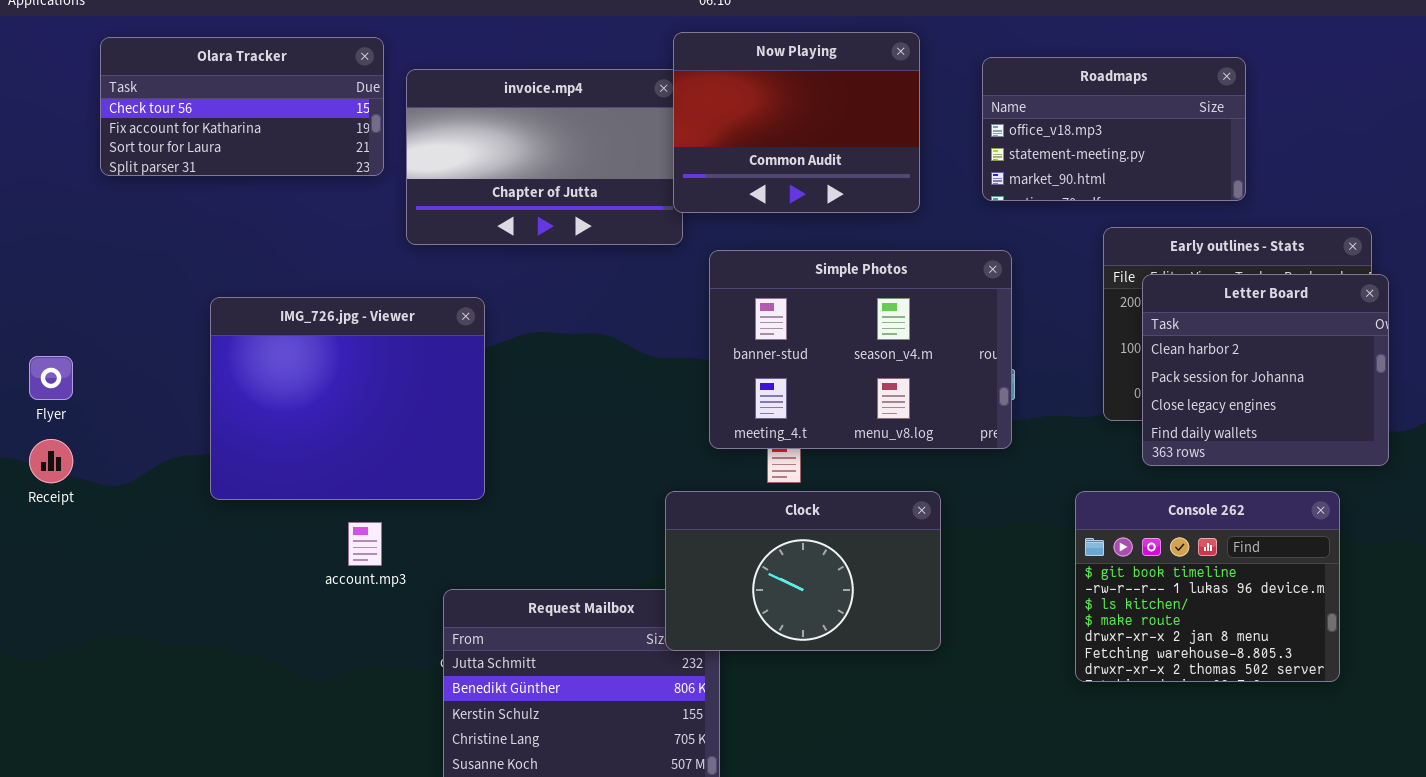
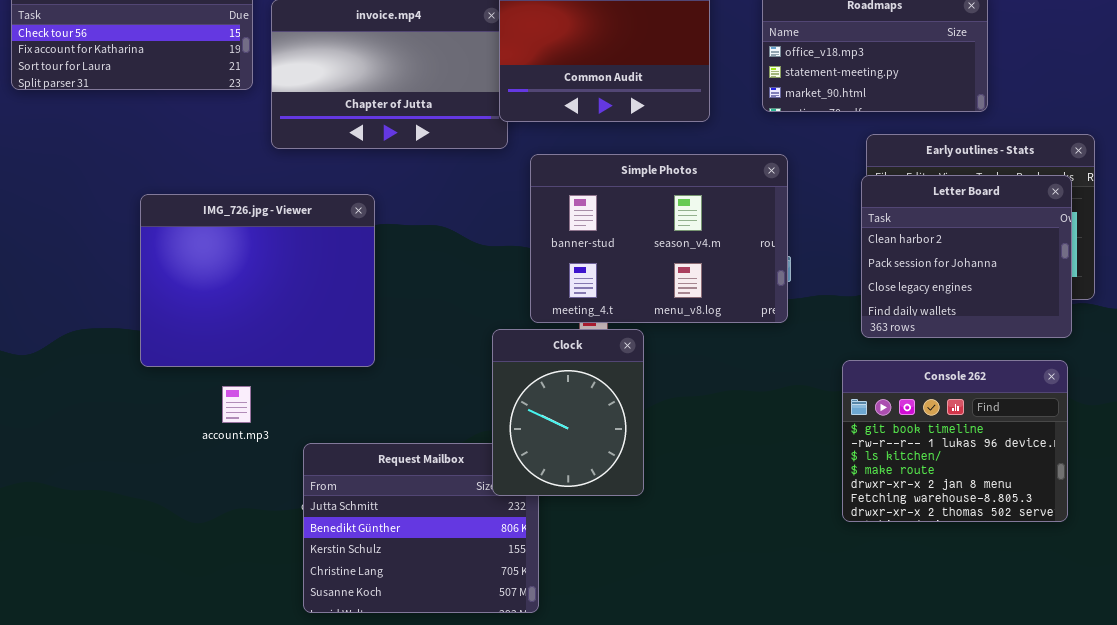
Letter Board: [1142,274,1389,466] -> [861,175,1072,338], moved
IMG_726.jpg - Viewer: [210,297,485,500] -> [140,194,375,367], moved
Clock: [665,491,941,651] -> [492,329,644,496], resized

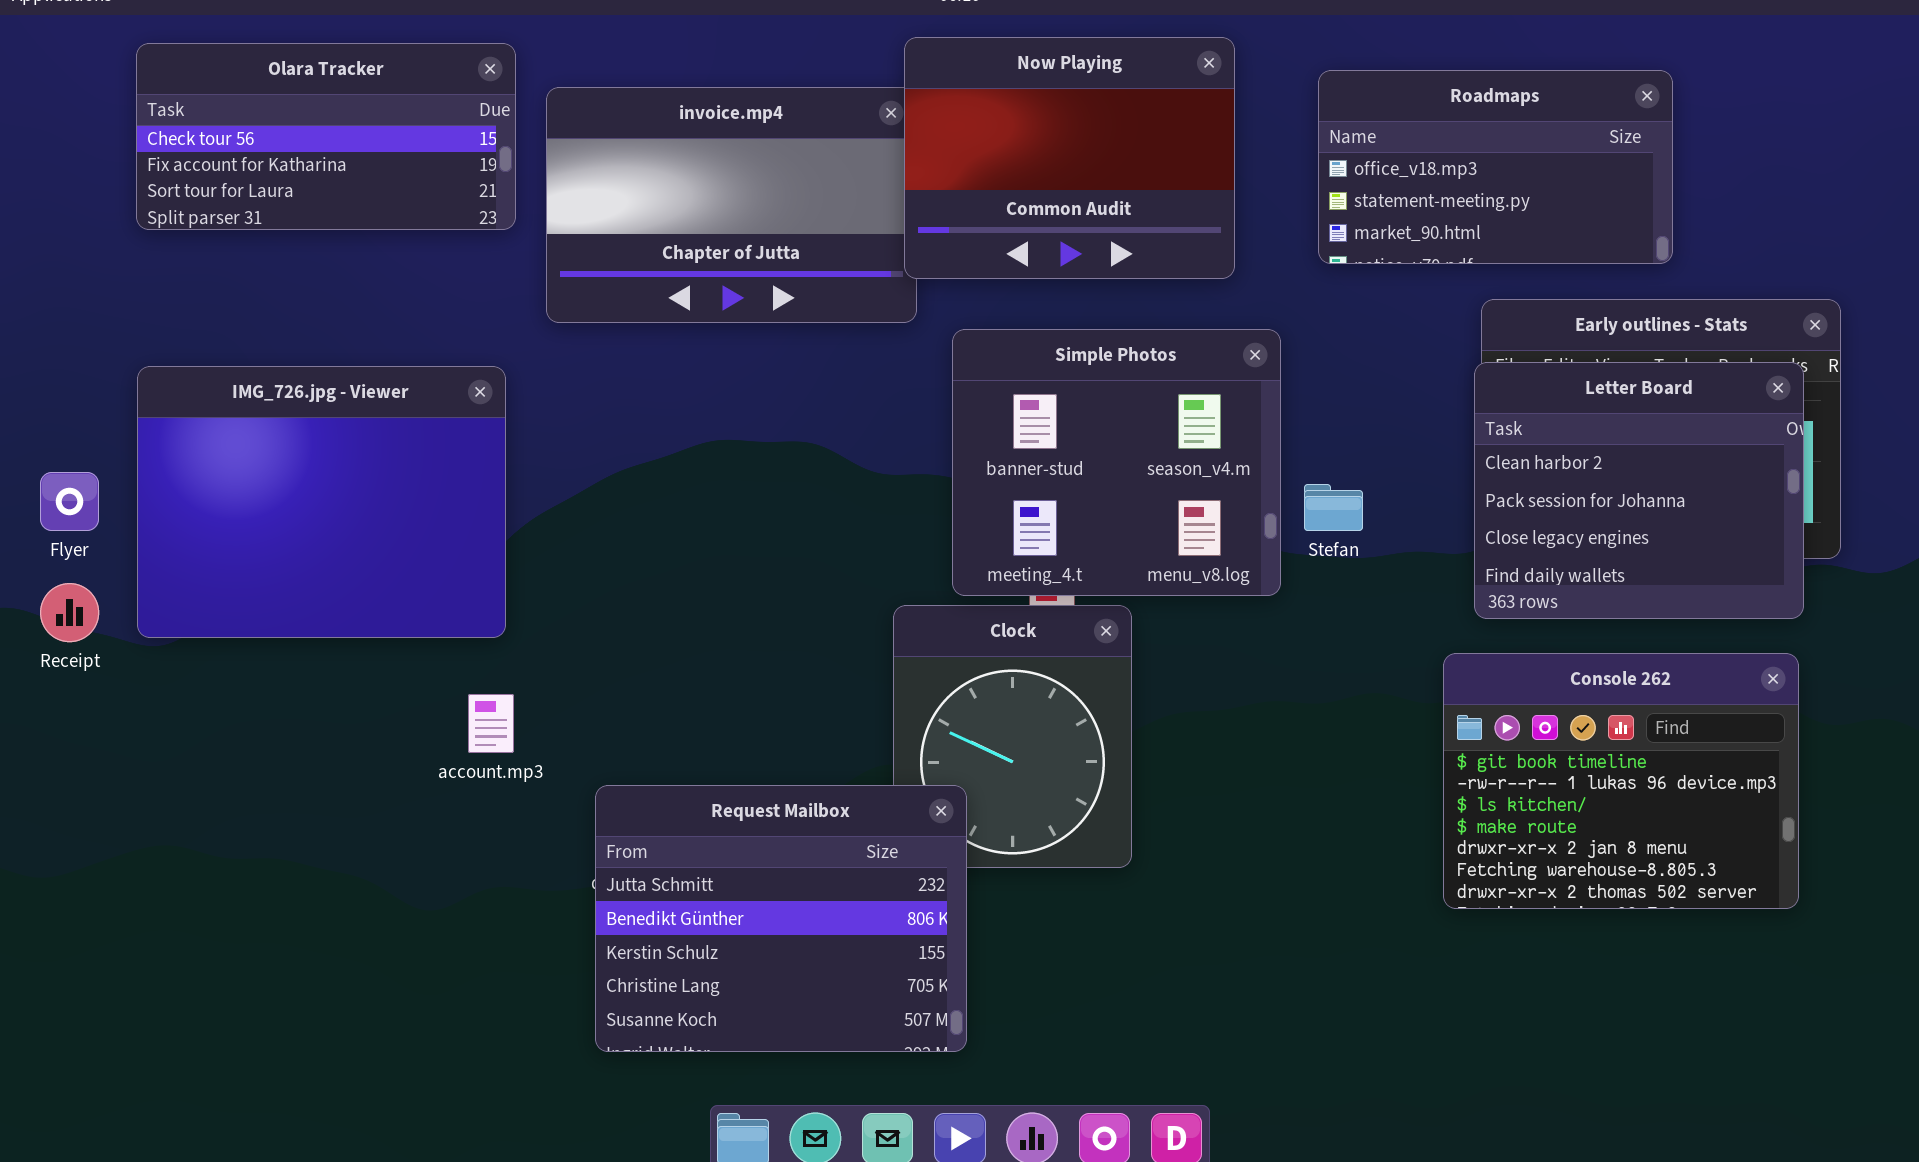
Simple Photos: [530,154,788,323] -> [952,329,1281,596], resized
IMG_726.jpg - Viewer: [140,194,375,367] -> [137,366,506,638], moved
Request Mailbox: [303,443,539,613] -> [595,785,967,1052], raised

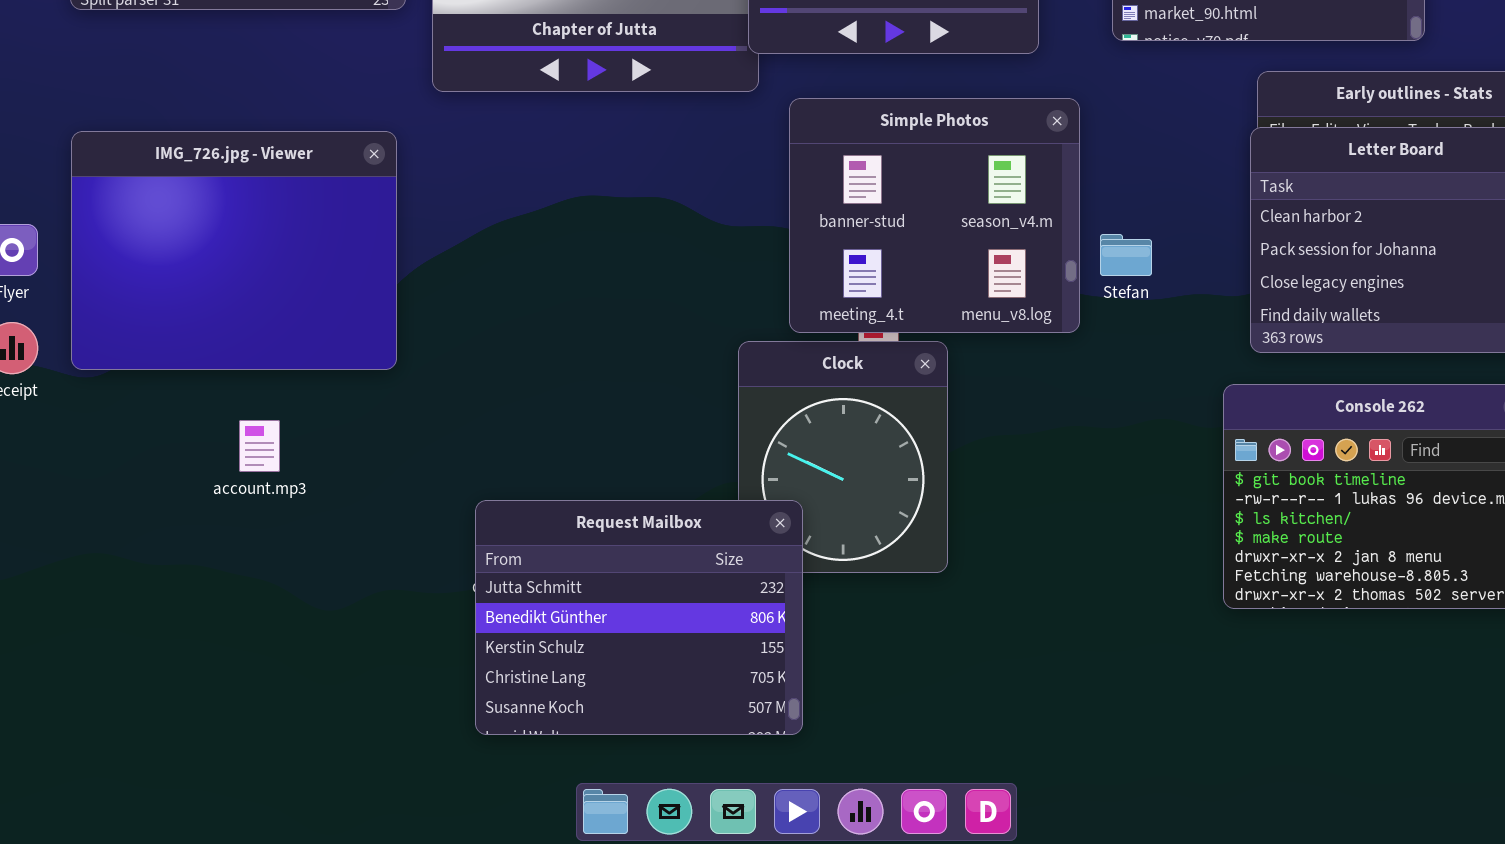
account.mp3: [468,694,514,753] -> [239,420,280,472], moved

